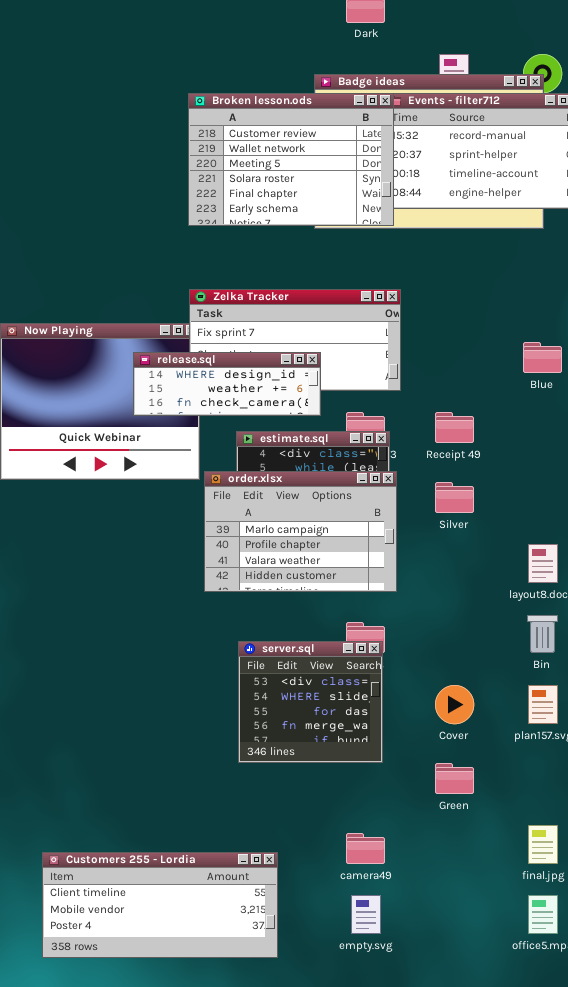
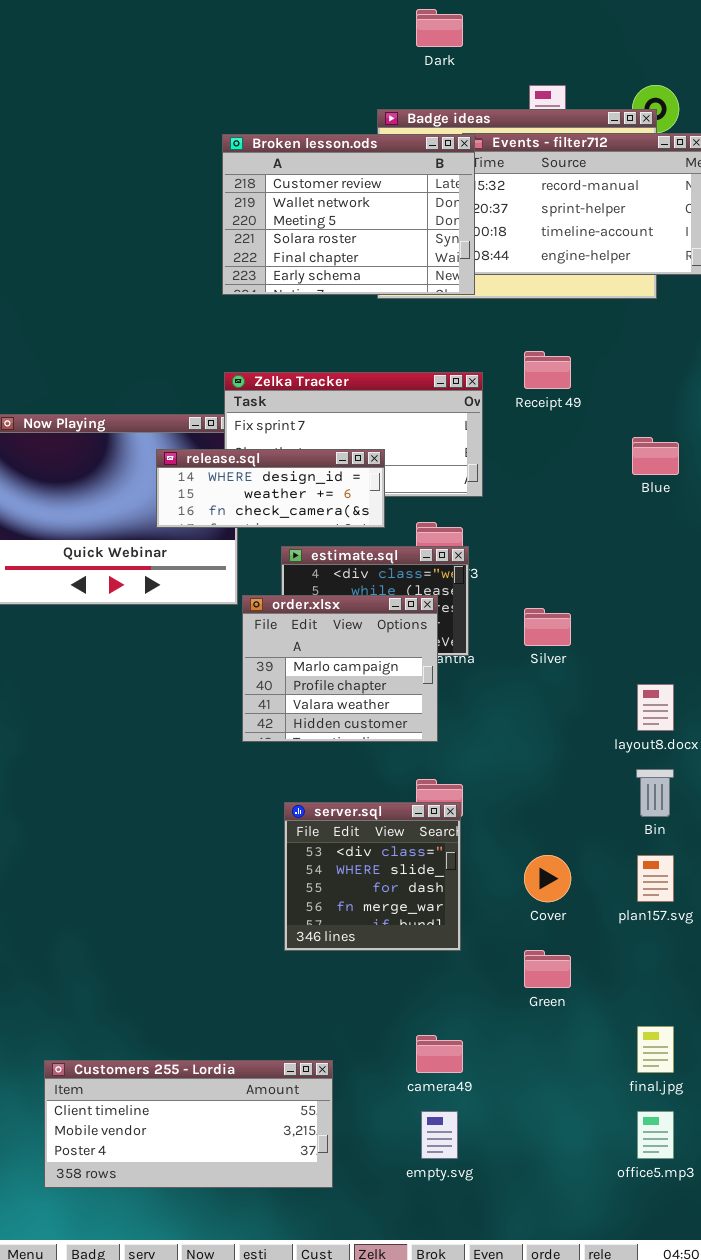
Receipt 49: [435,412,474,443] -> [524,351,571,389], moved
order.xlsx: [204,471,397,592] -> [242,595,438,742], resized

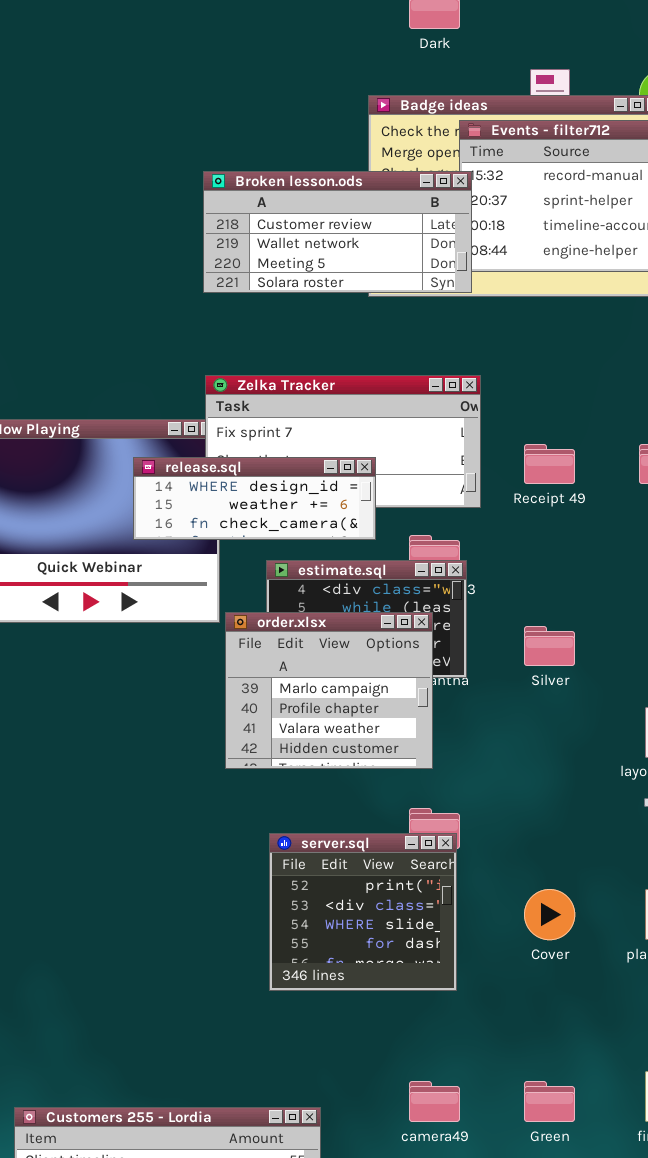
Broken lesson.ods: [222,134,475,295] -> [203,171,472,293], resized
Receipt 49: [524,351,571,389] -> [524,444,575,484], moved
server.sql: [284,802,461,951] -> [269,833,457,991], scrolled up 1 row
Green: [524,950,571,988] -> [524,1081,575,1122], moved

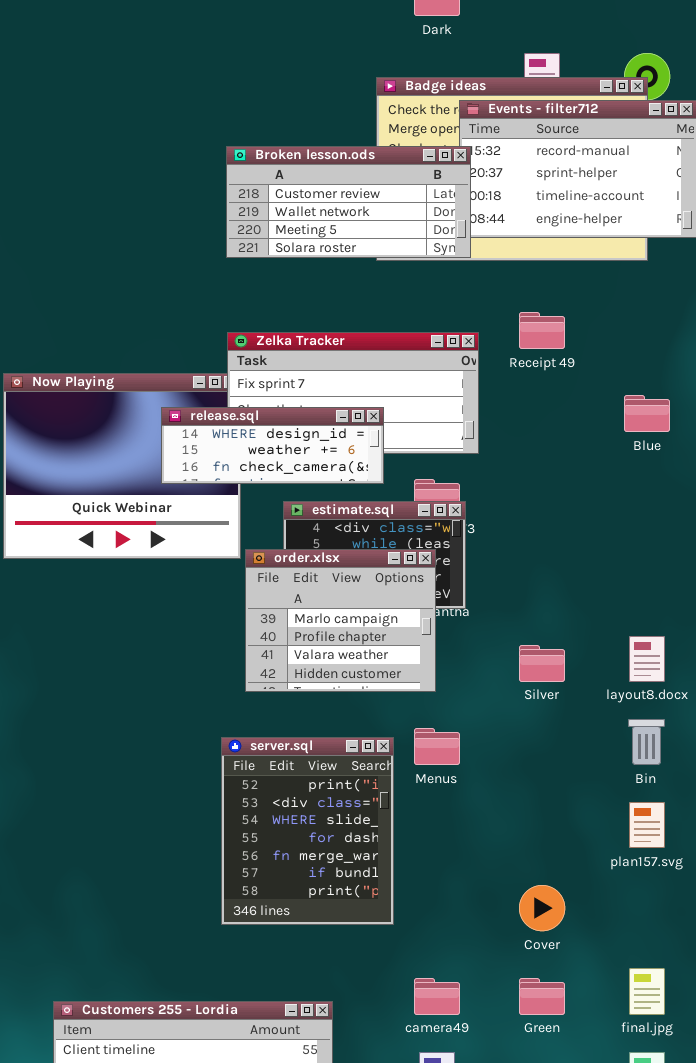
Receipt 49: [524,444,575,484] -> [519,312,565,349], moved
Silver: [524,626,575,666] -> [519,645,565,682], moved
server.sql: [269,833,457,991] -> [221,737,394,925], moved, resized
Cover: [524,889,575,940] -> [519,885,565,931], moved

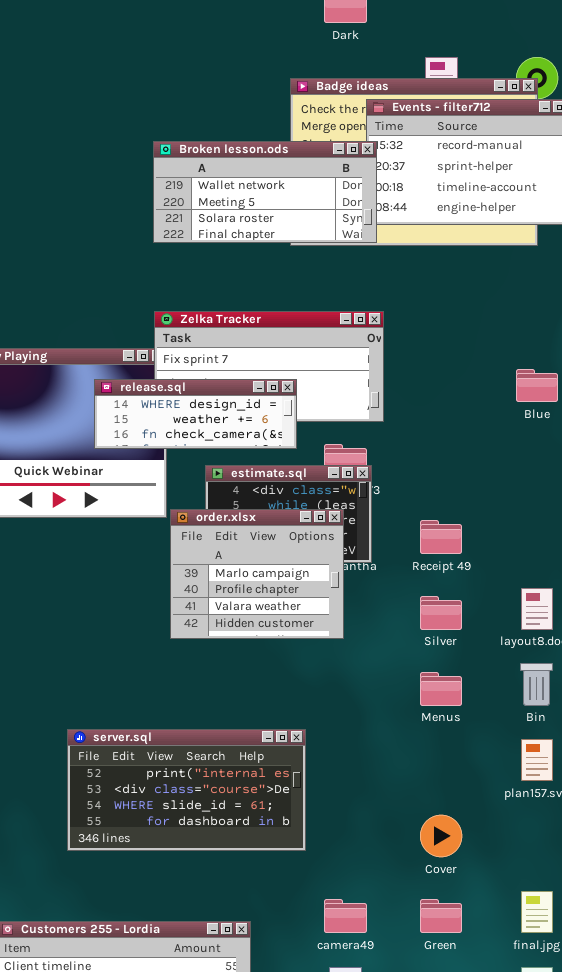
Broken lesson.ods: [226,146,471,258] -> [153,141,377,243], scrolled down 1 row
Receipt 49: [519,312,565,349] -> [420,520,462,554], moved
Menus: [414,728,460,765] -> [420,672,462,706], moved
server.sql: [221,737,394,925] -> [67,729,306,851], resized

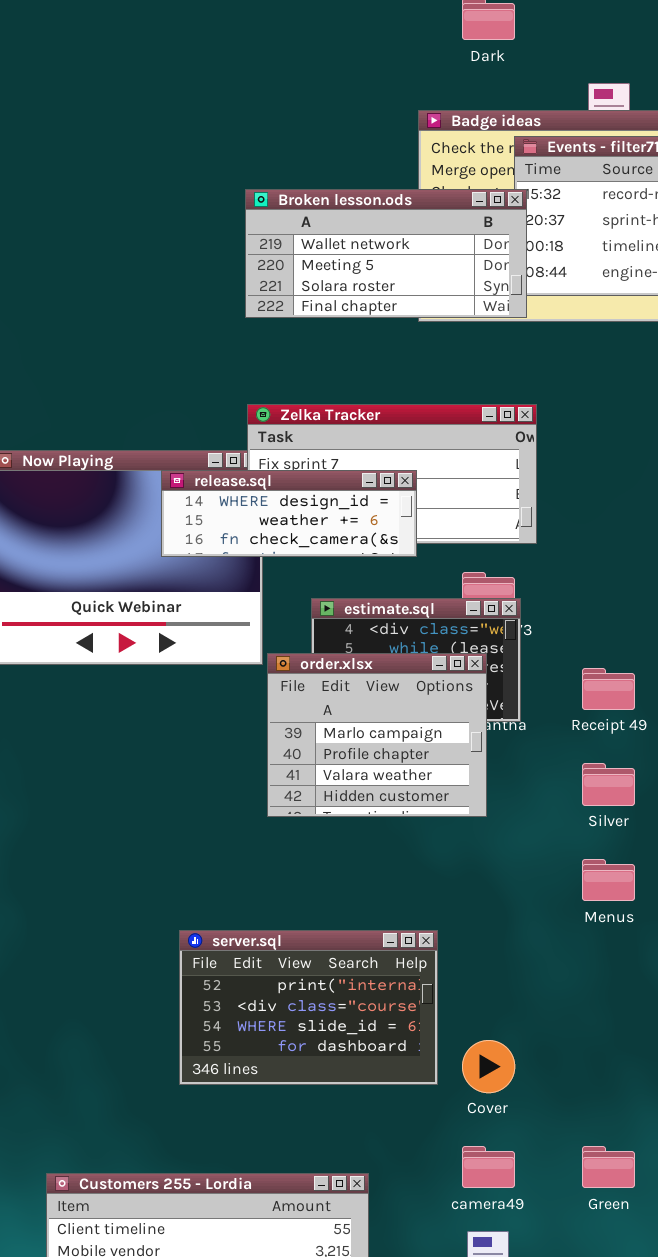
release.sql: [94,379,297,449] -> [161,470,417,557], moved
server.sql: [67,729,306,851] -> [179,930,438,1085], resized
Cover: [420,815,462,857] -> [462,1040,515,1093], moved

